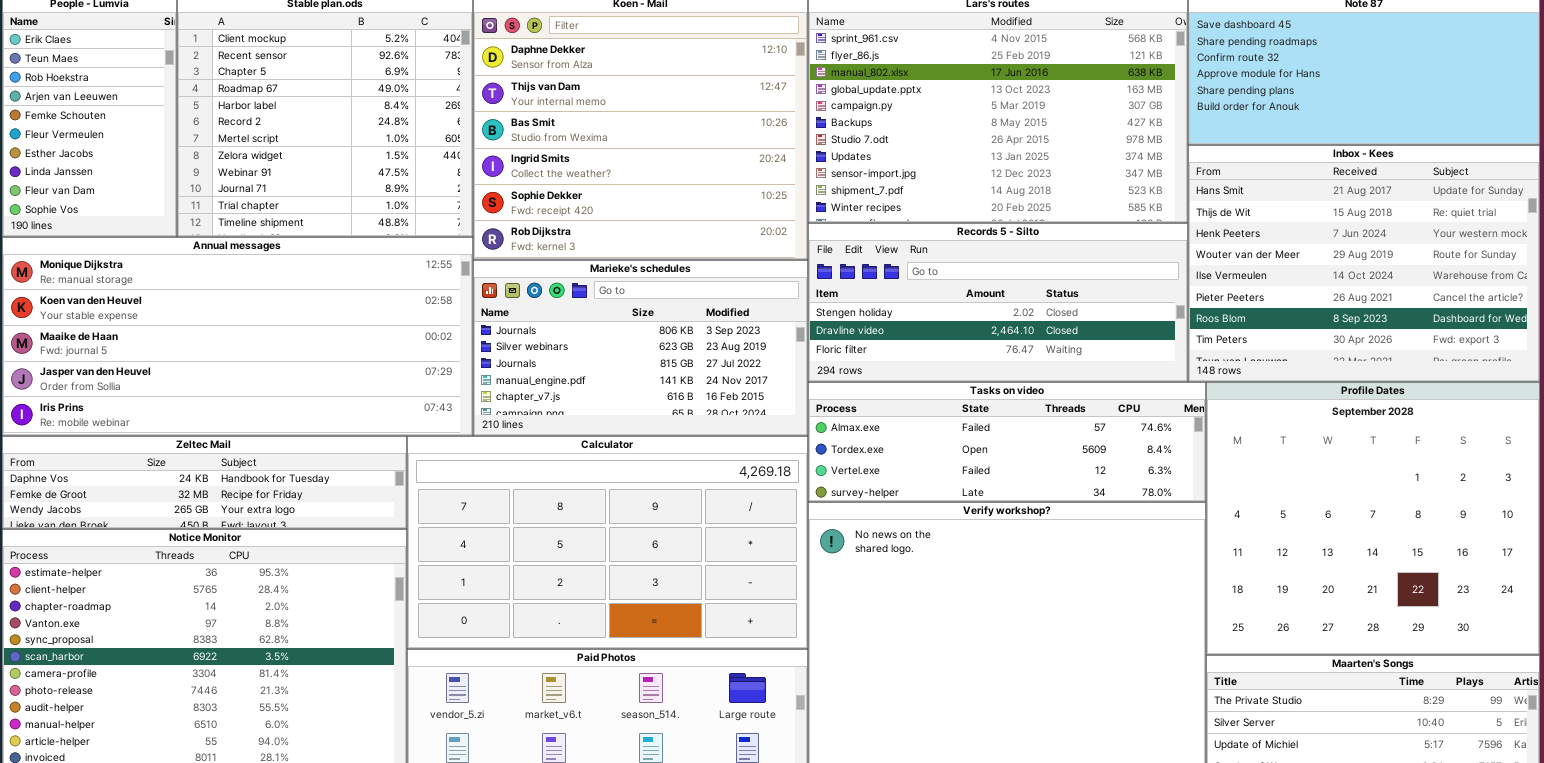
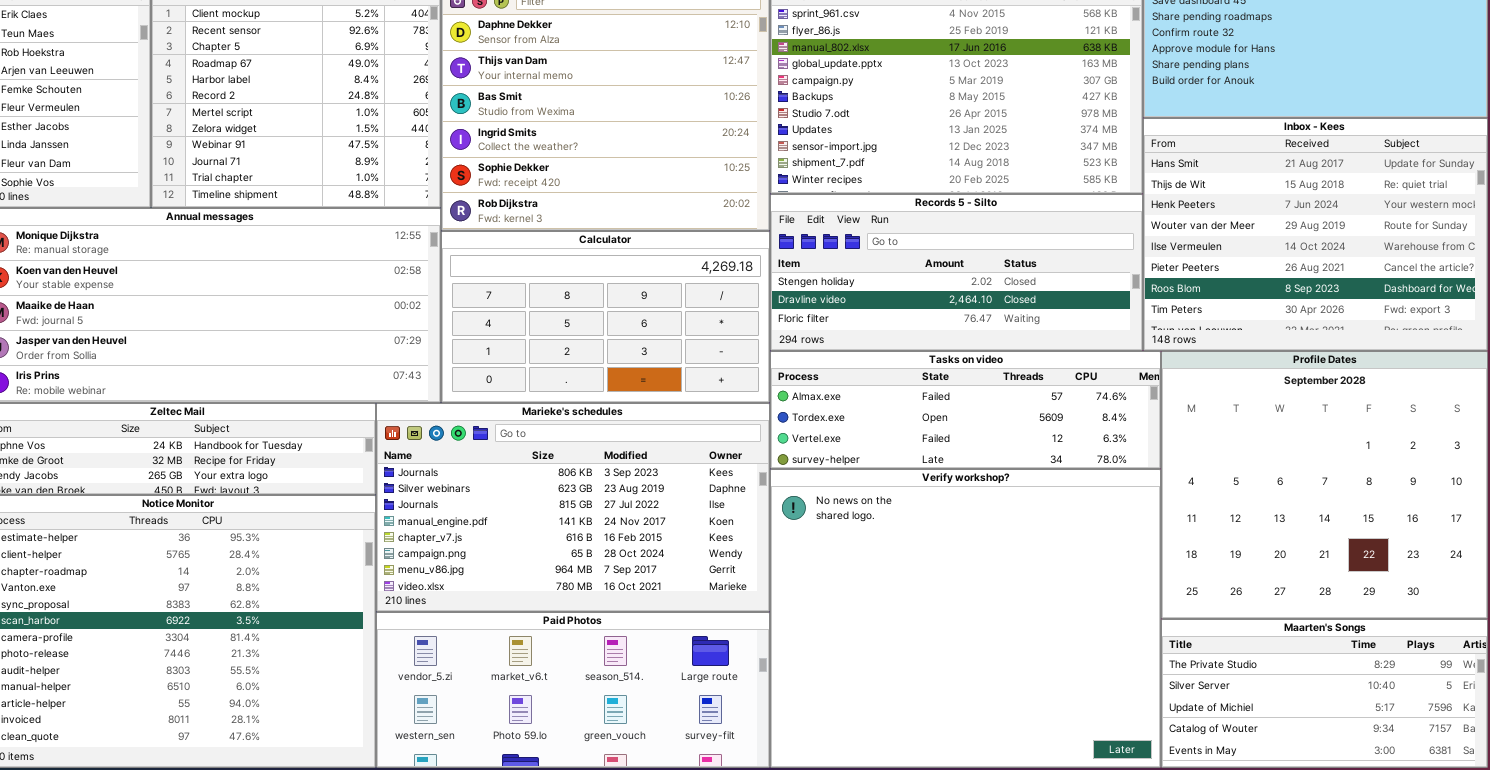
Marieke's schedules: [473,260,808,436] -> [376,403,770,612], moved, resized
Calculator: [407,436,808,649] -> [441,231,770,403], moved, resized

